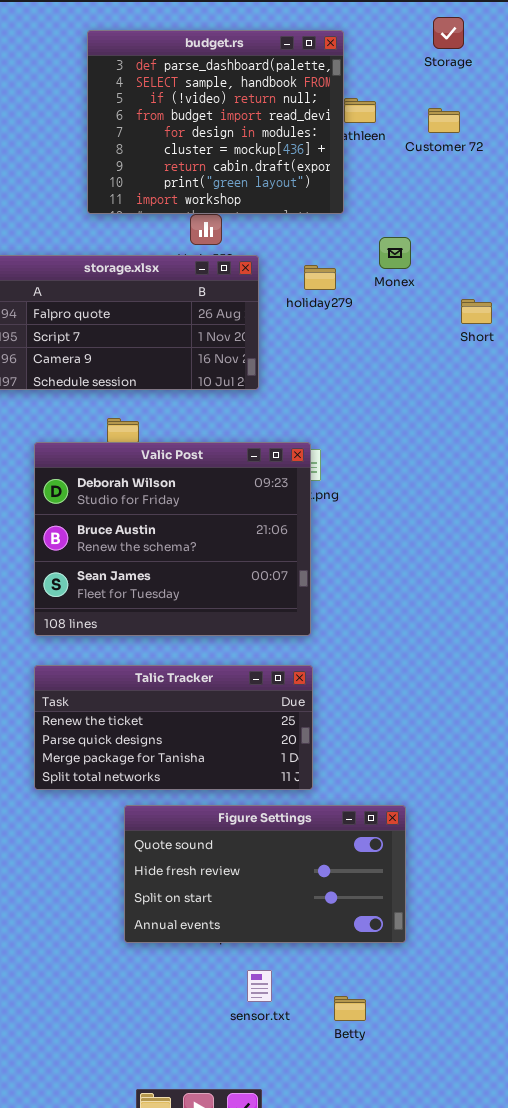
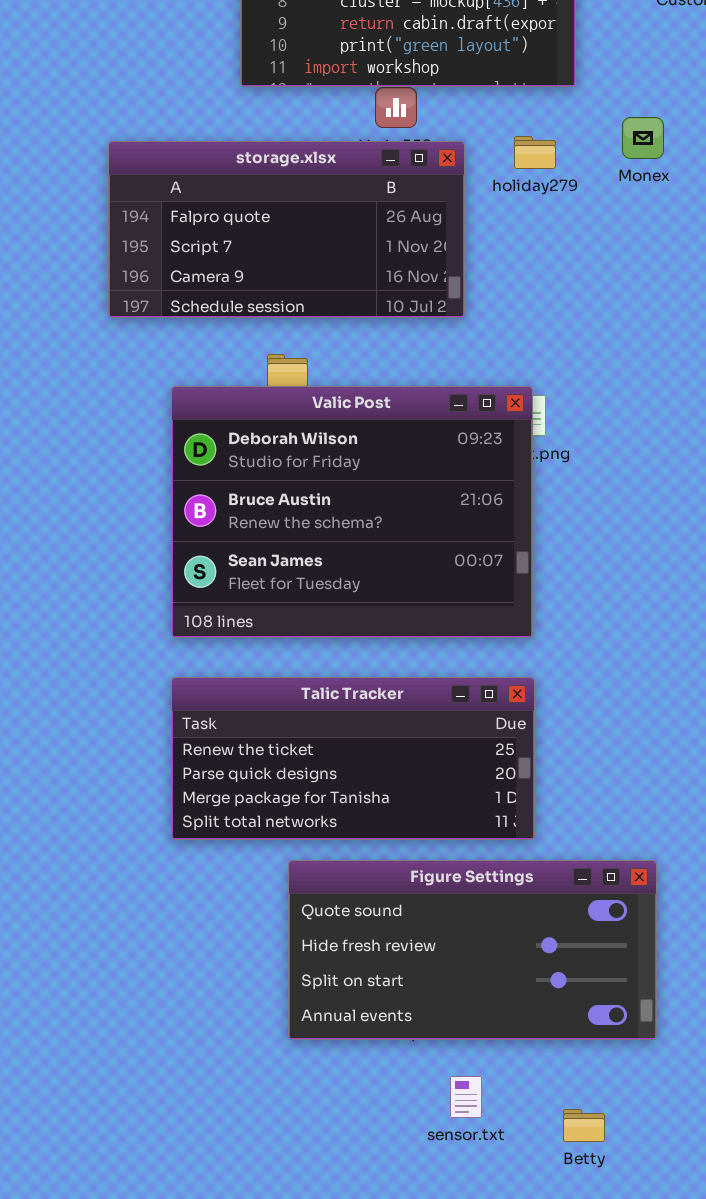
holiday279: [304,265,336,290] -> [514,136,556,169], moved

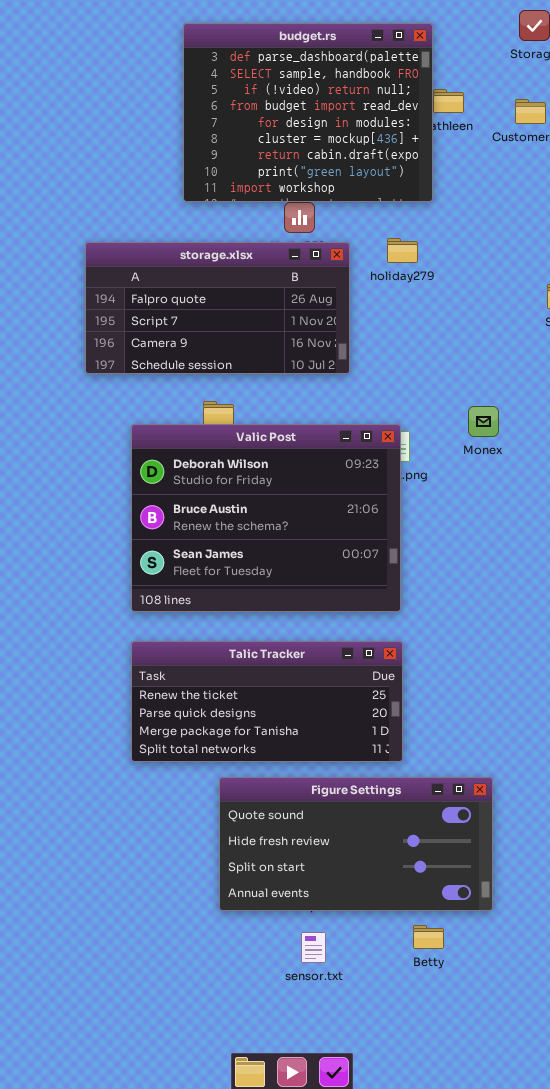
Monex: [622,117,664,159] -> [468,406,499,437], moved
sensor.txt: [450,1076,482,1118] -> [301,932,326,963], moved
Betty: [563,1109,605,1142] -> [413,925,444,949], moved

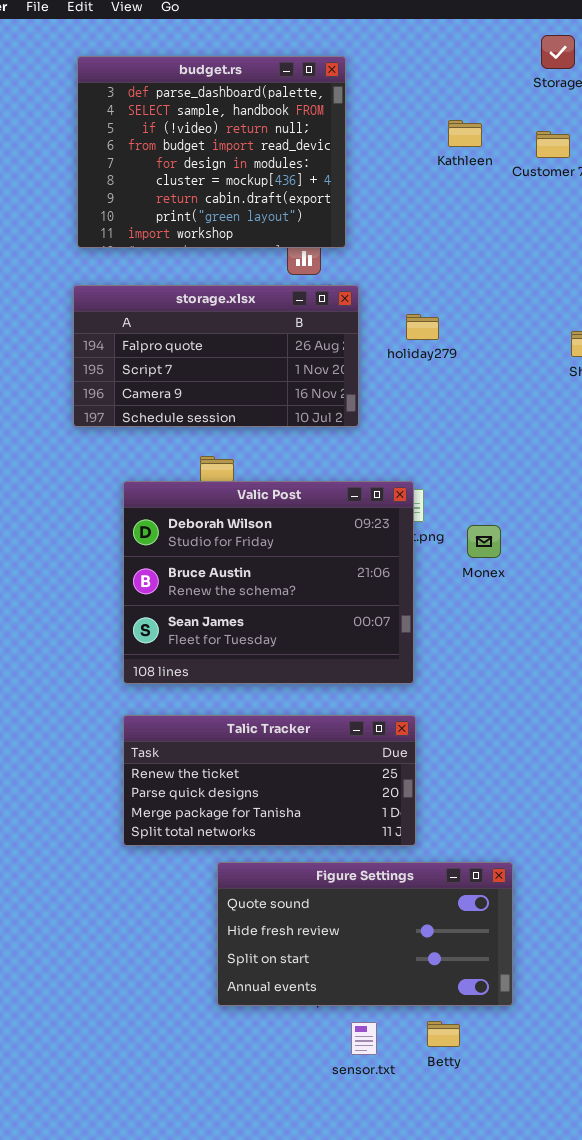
budget.rs: [183,23,433,202] -> [77,56,346,248], moved
holiday279: [387,238,418,263] -> [406,314,439,340], moved
Monex: [468,406,499,437] -> [467,525,501,558], moved
sensor.txt: [301,932,326,963] -> [351,1022,377,1055], moved

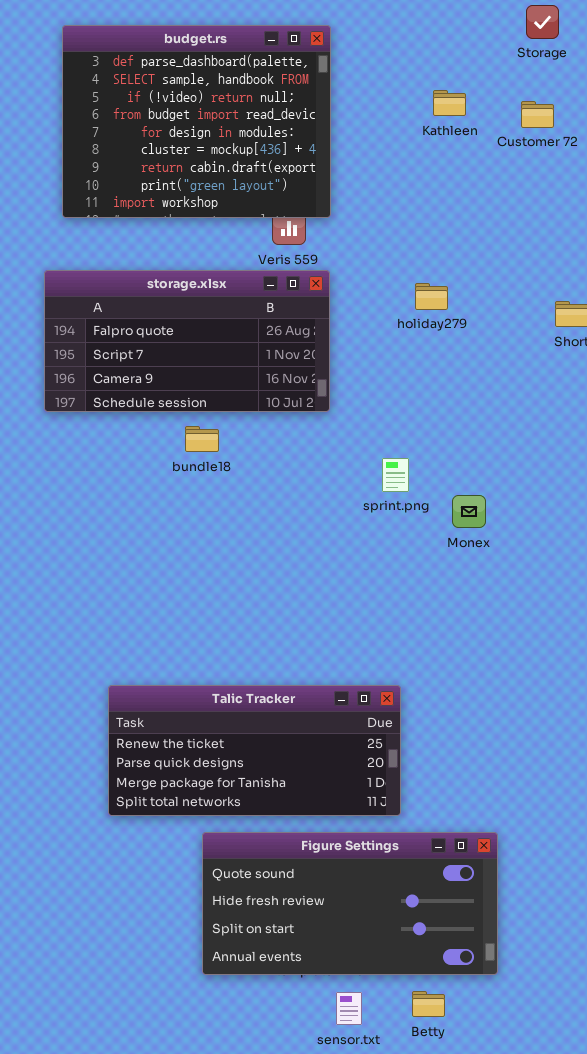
storage.xlsx: [73,285,359,427] -> [44,270,330,412], moved
holiday279: [406,314,439,340] -> [415,283,448,310], moved
Valic Post: [123,481,414,684] -> none, closed

